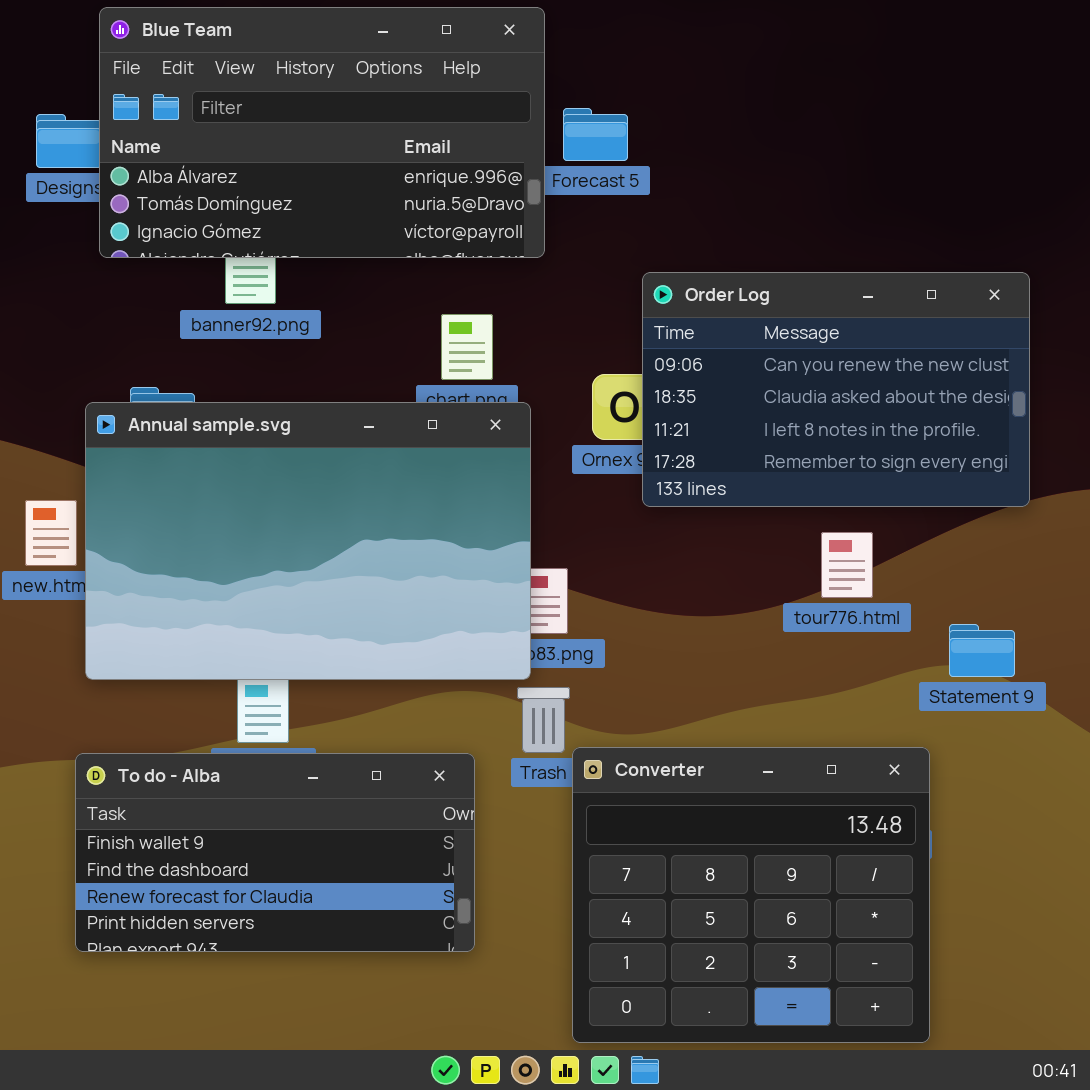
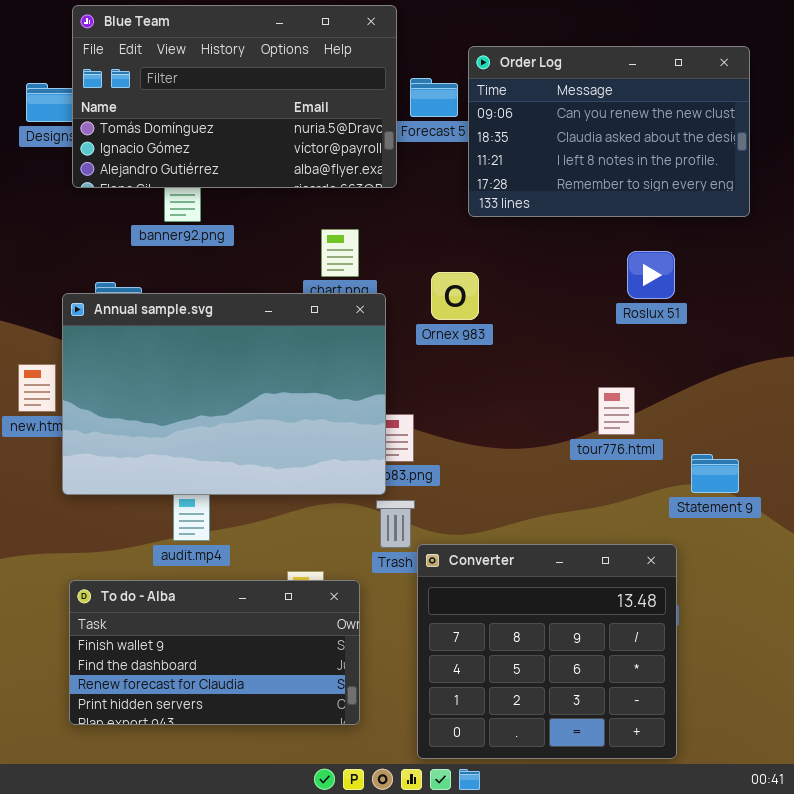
Blue Team: [99,7,545,258] -> [72,5,397,188], scrolled down 1 row
Order Log: [642,272,1030,507] -> [468,46,750,217], moved
To do - Alba: [75,753,475,952] -> [69,580,360,725], moved

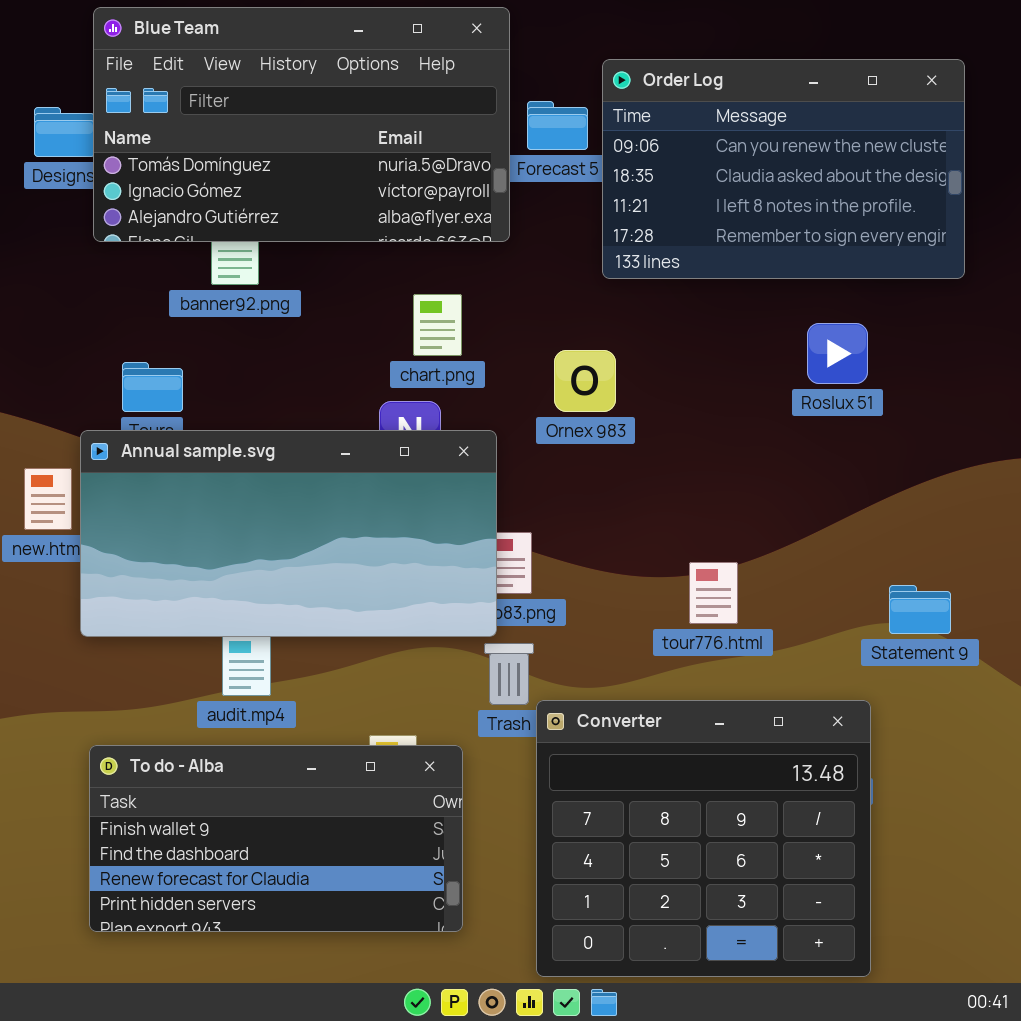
Annual sample.svg: [62,293,386,495] -> [80,430,497,637], resized
tour776.html: [598,387,635,435] -> [689,562,738,624], moved

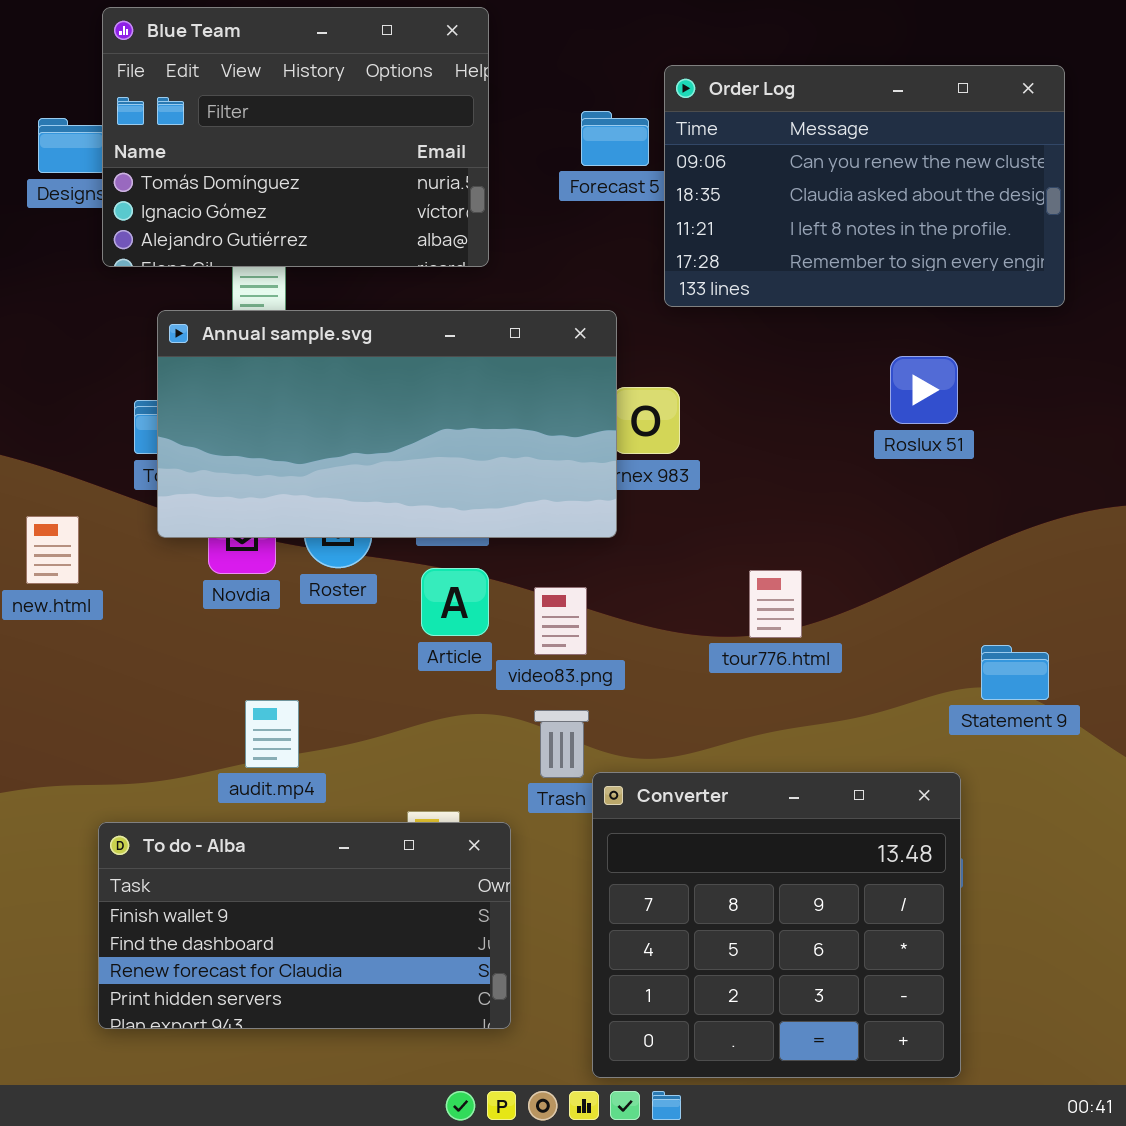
Blue Team: [93,7,510,242] -> [102,7,489,267], resized
Annual sample.svg: [80,430,497,637] -> [157,310,617,538], moved
tour776.html: [689,562,738,624] -> [749,570,802,638], moved

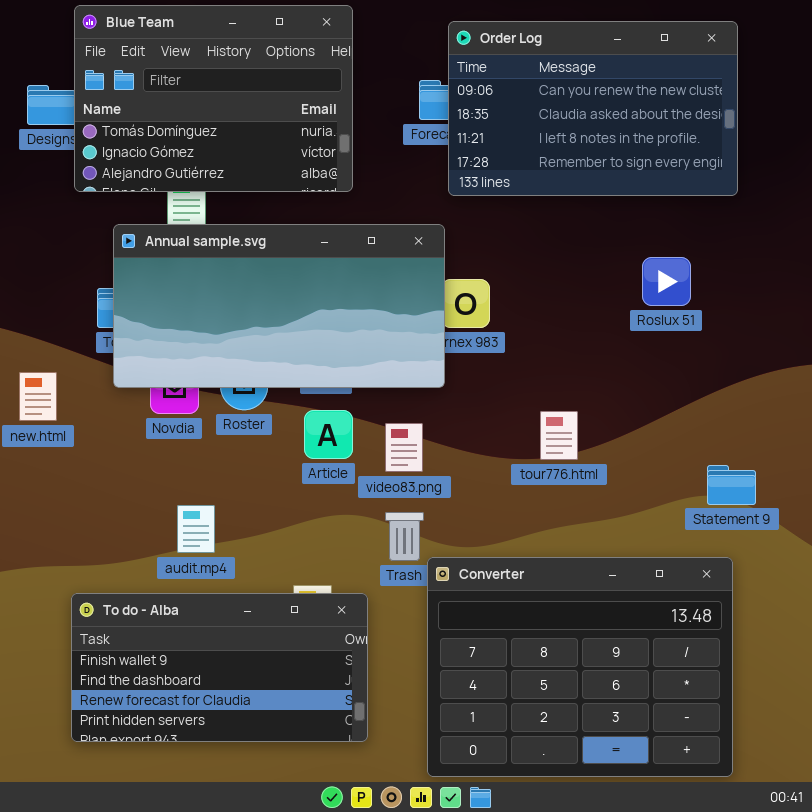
Order Log: [664,65,1065,307] -> [448,21,738,196], moved
Converter: [592,772,961,1078] -> [427,557,733,777], resized

